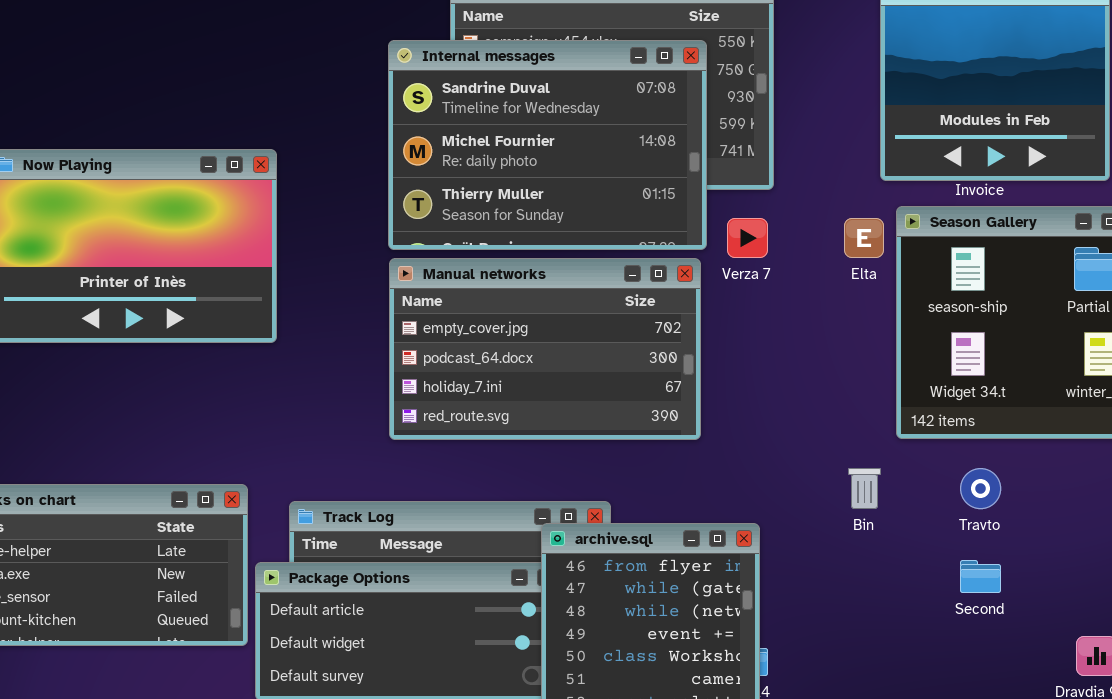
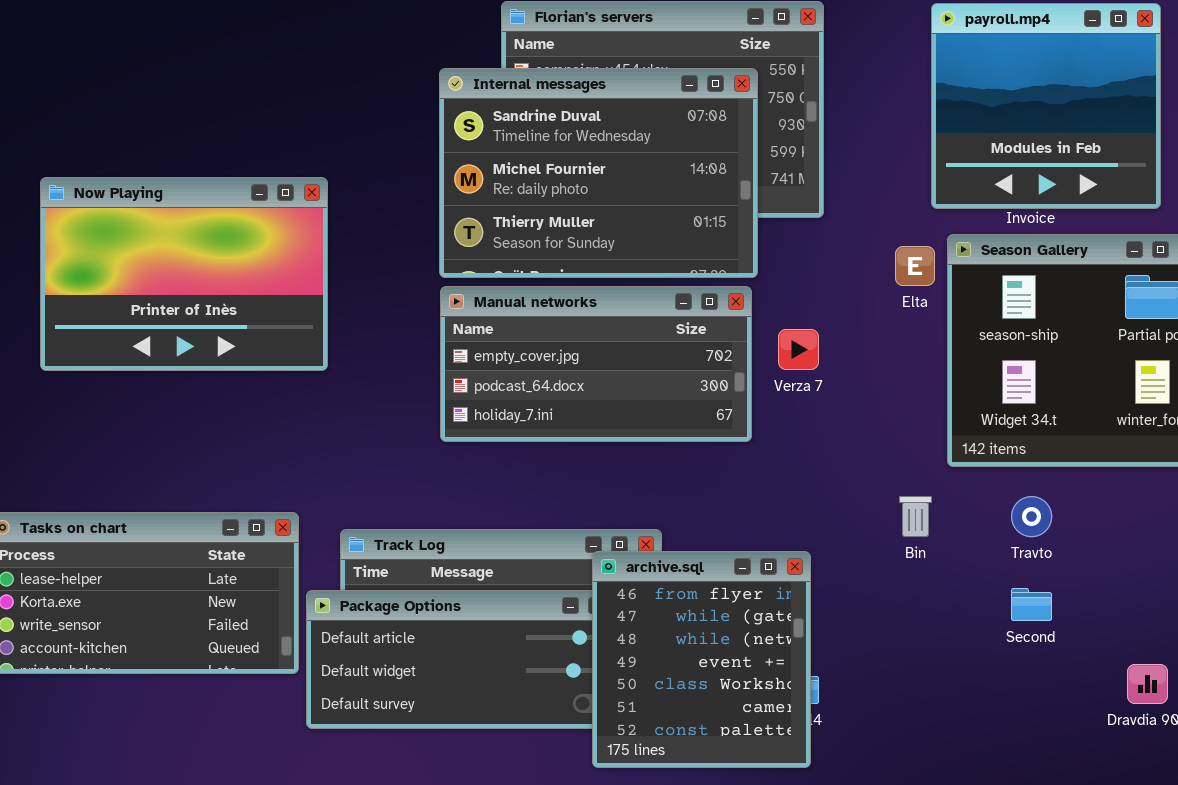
Verza 7: [727,218,768,258] -> [778,329,819,370], moved
Manual networks: [389,258,701,440] -> [440,286,752,442], resized

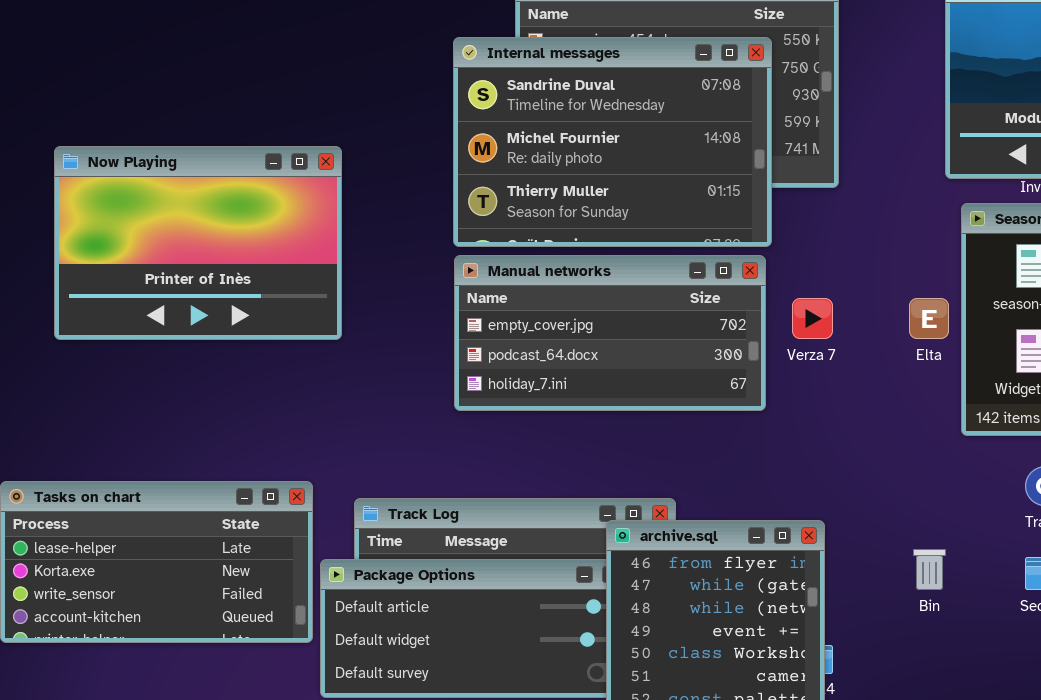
Elta: [895,246,935,286] -> [909,298,949,339], moved
Bin: [899,496,932,537] -> [913,549,946,590], moved

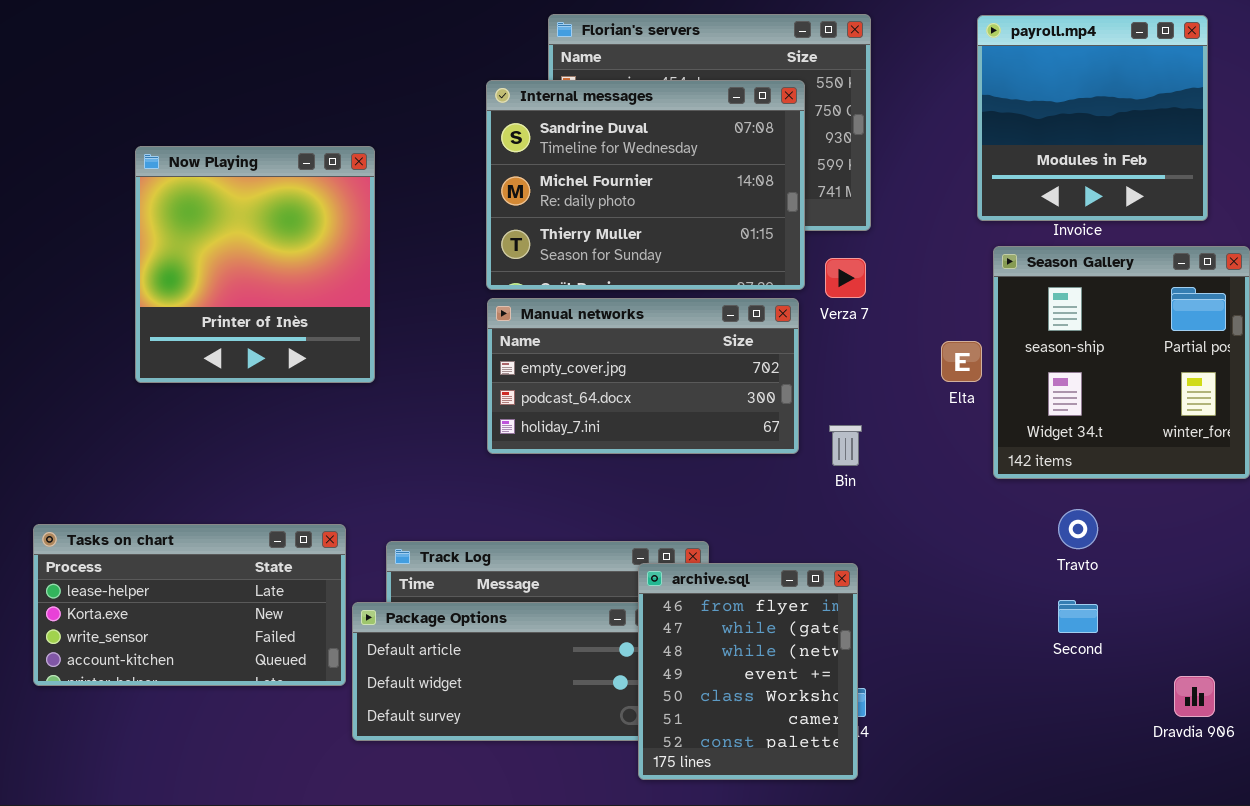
Now Playing: [54,146,342,340] -> [135,146,375,383], resized
Verza 7: [792,298,833,339] -> [825,258,866,298], moved
Bin: [913,549,946,590] -> [829,425,862,466], moved

